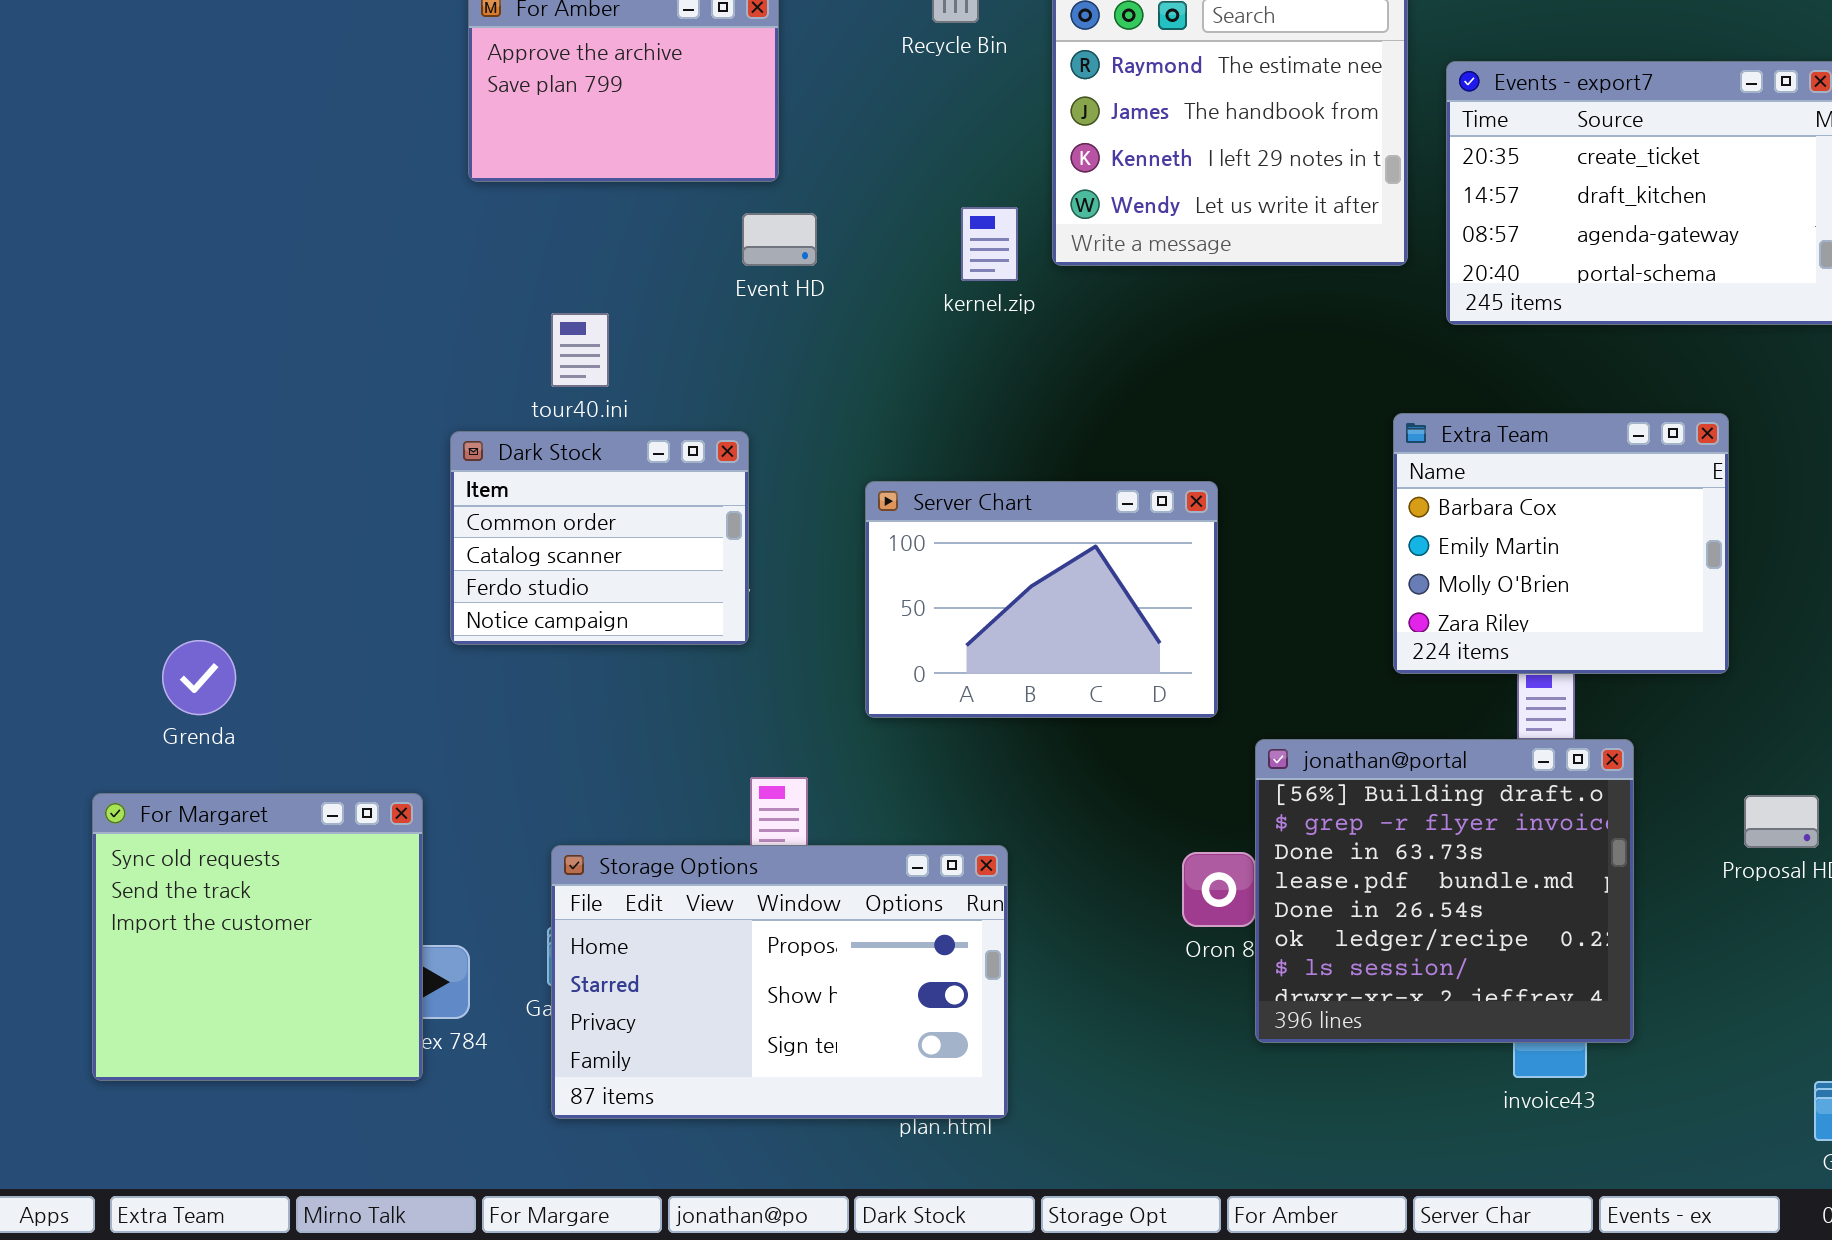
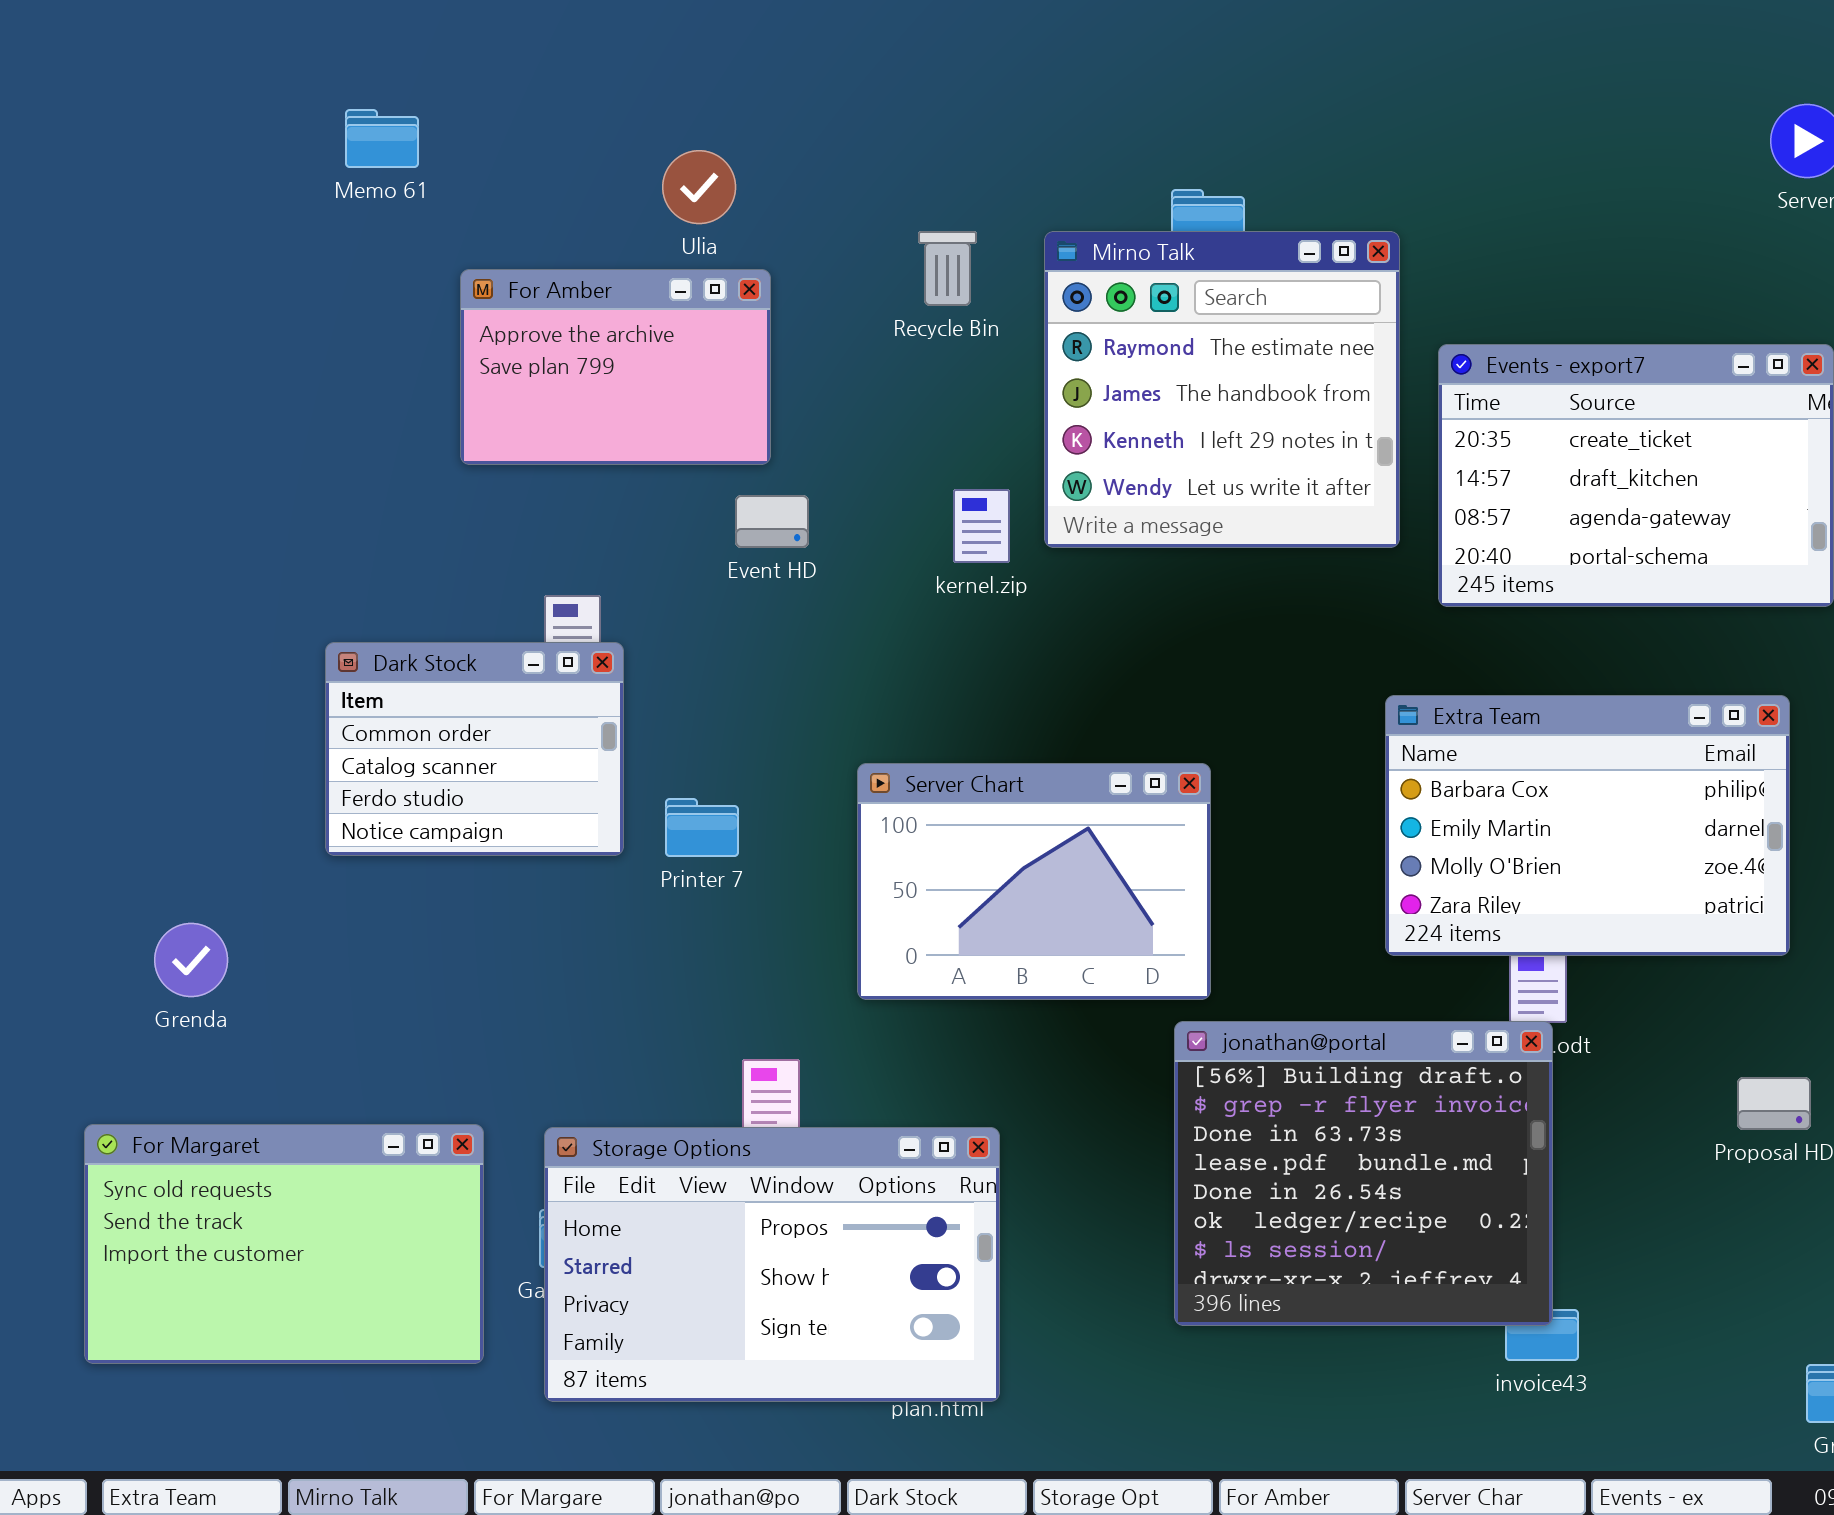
Extra Team: [1393,413,1729,674] -> [1385,695,1790,956], resized
Dark Stock: [450,431,749,645] -> [325,642,624,856], moved
jonathan@portal: [1255,739,1634,1043] -> [1174,1021,1553,1326], moved
For Margaret: [92,793,423,1081] -> [84,1124,484,1364], resized

